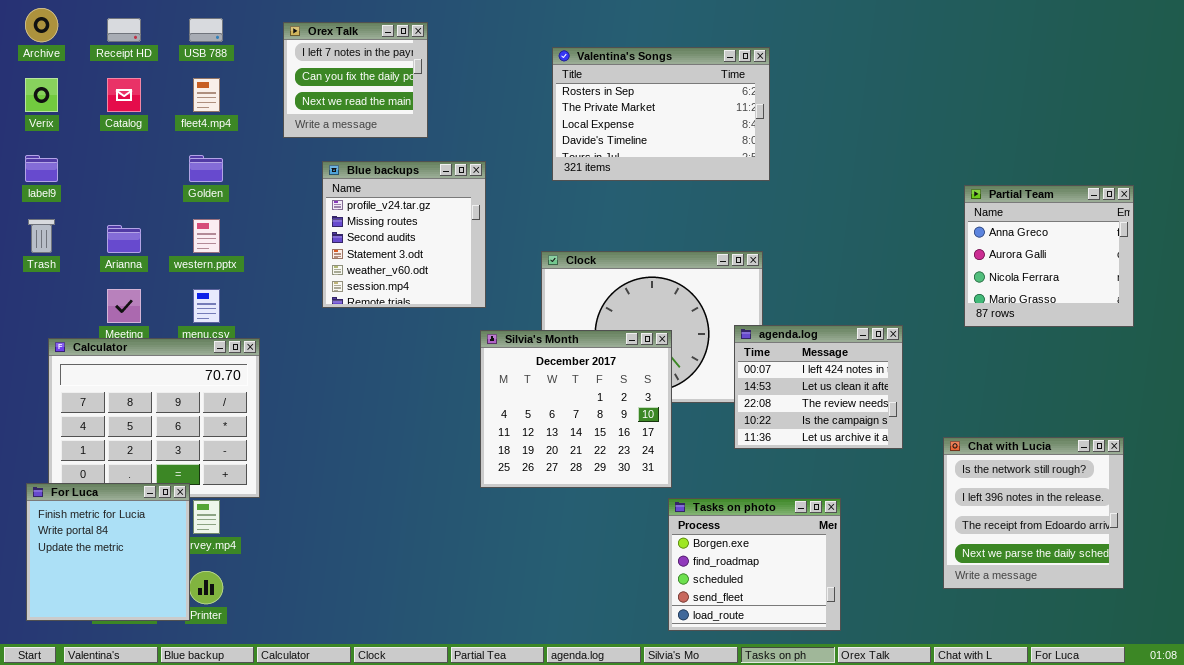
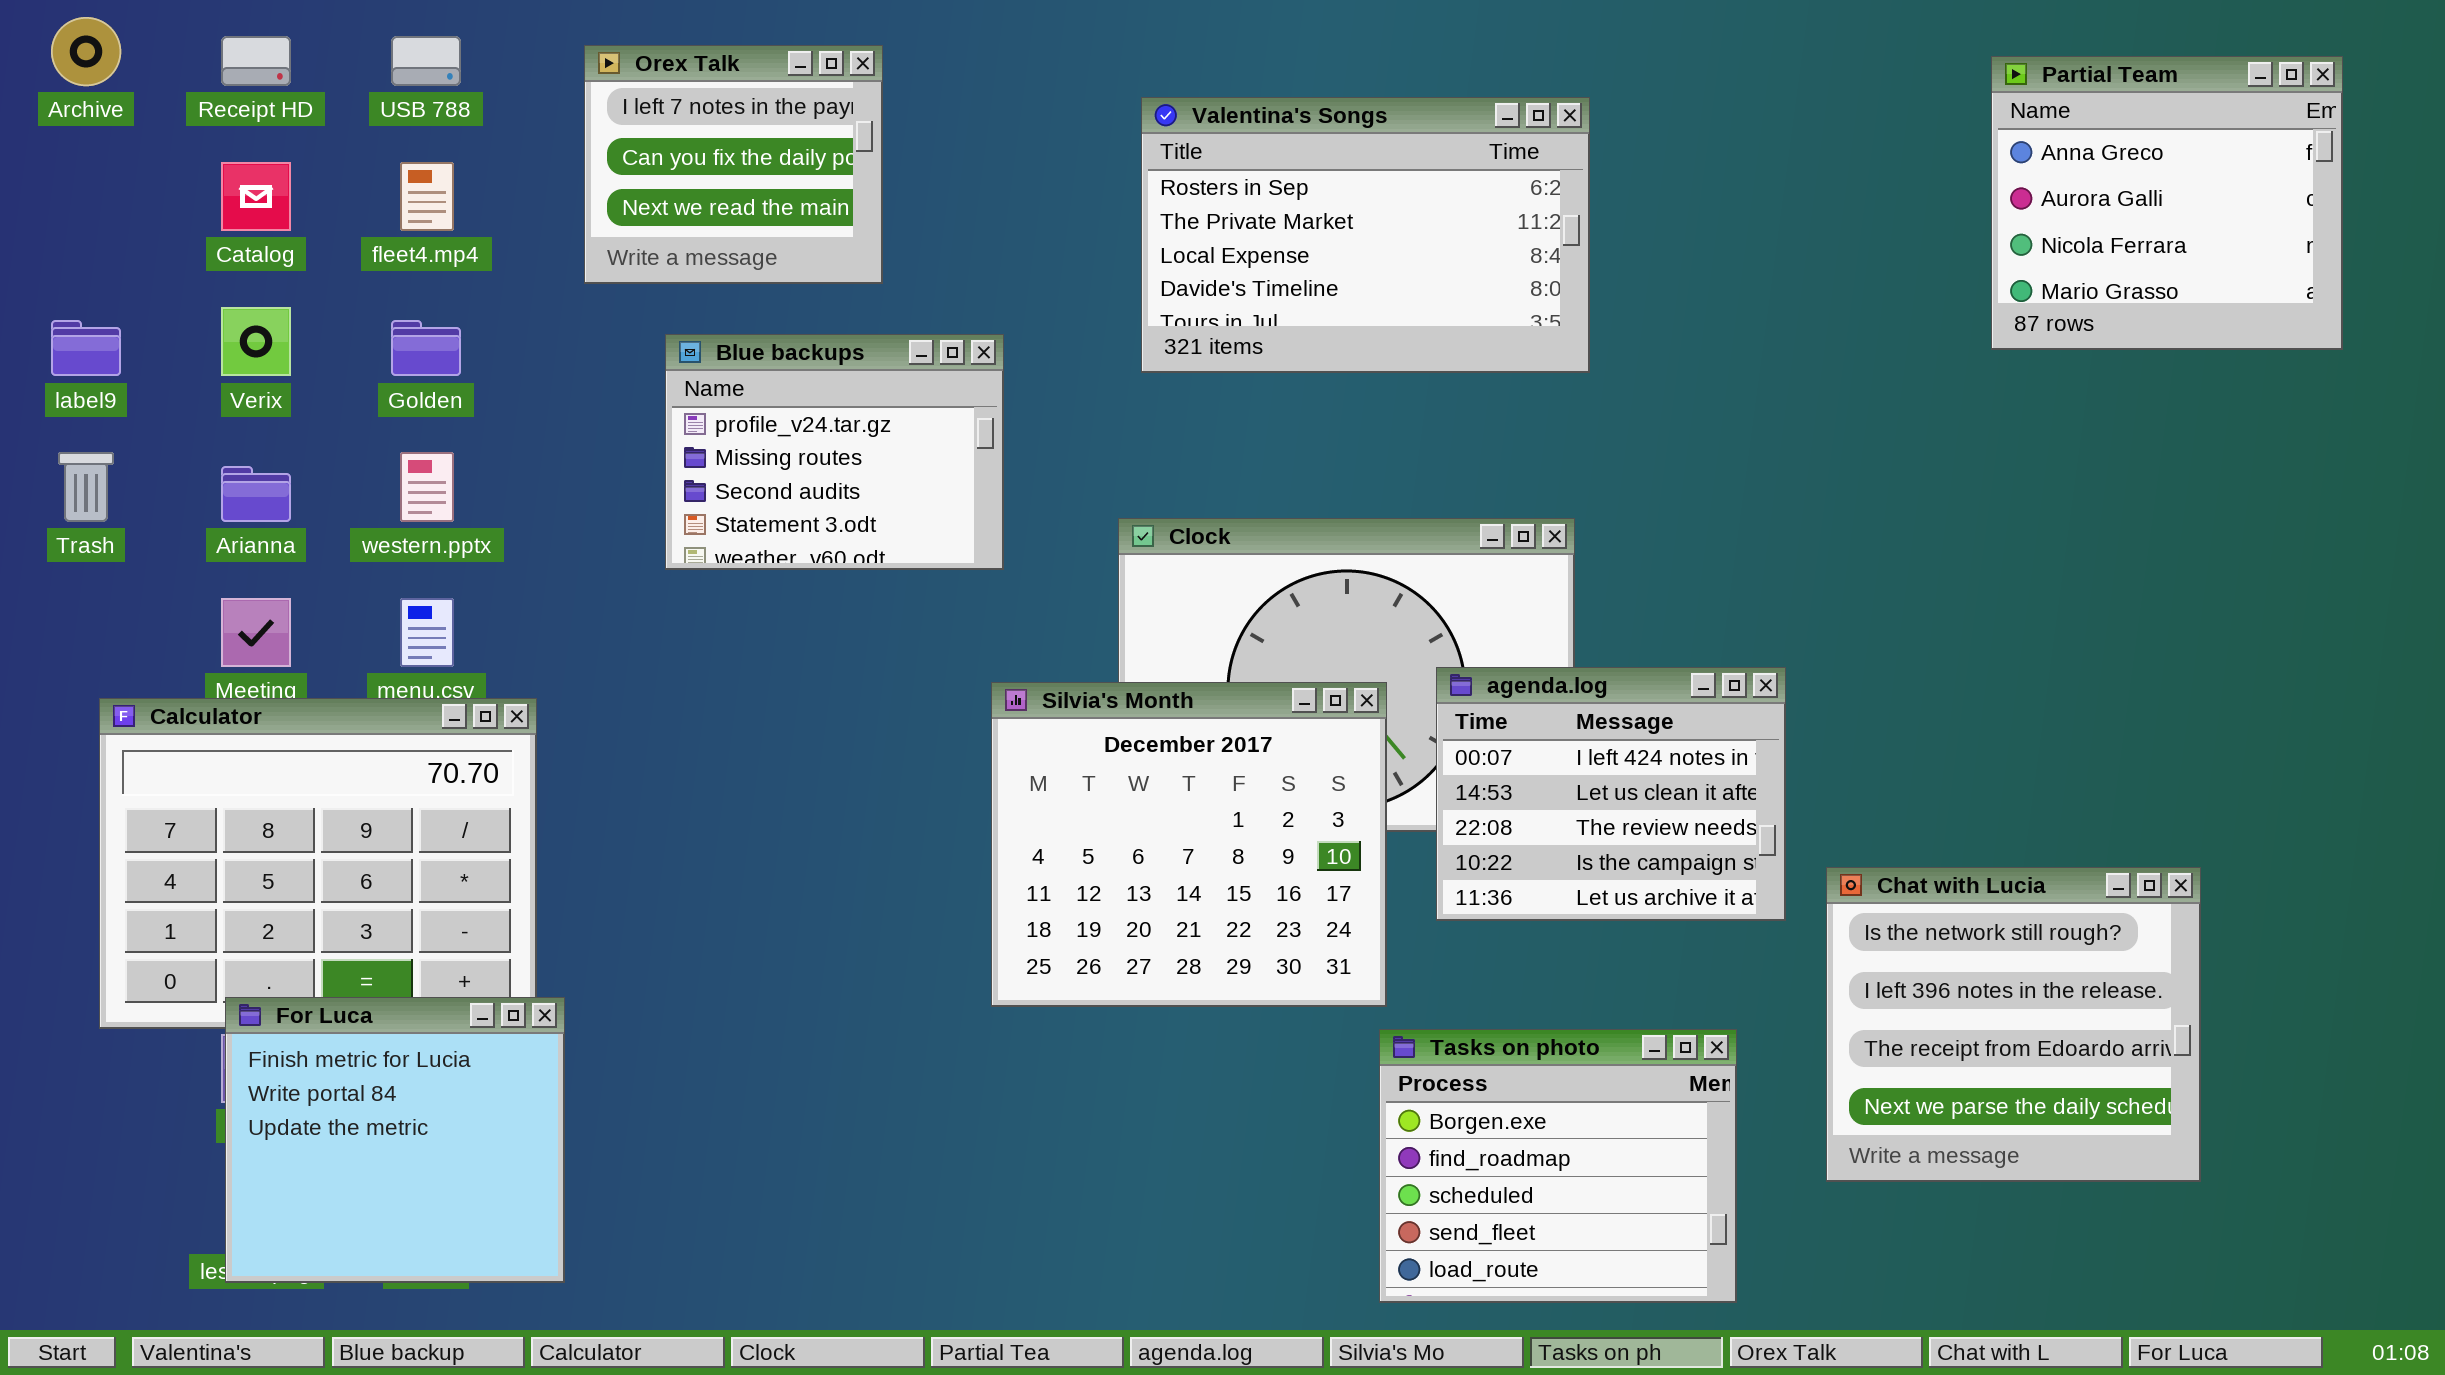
Verix: [25,78,58,112] -> [221,307,291,376], moved
Blue backups: [322,161,486,308] -> [665,334,1004,570], resized
Partial Team: [964,185,1134,327] -> [1991,56,2343,350], moved
agenda.log: [734,325,903,449] -> [1436,667,1786,921], moved
Chat with Lucia: [943,437,1124,589] -> [1826,867,2201,1182], moved
For Luca: [26,483,190,621] -> [225,997,565,1283], moved

